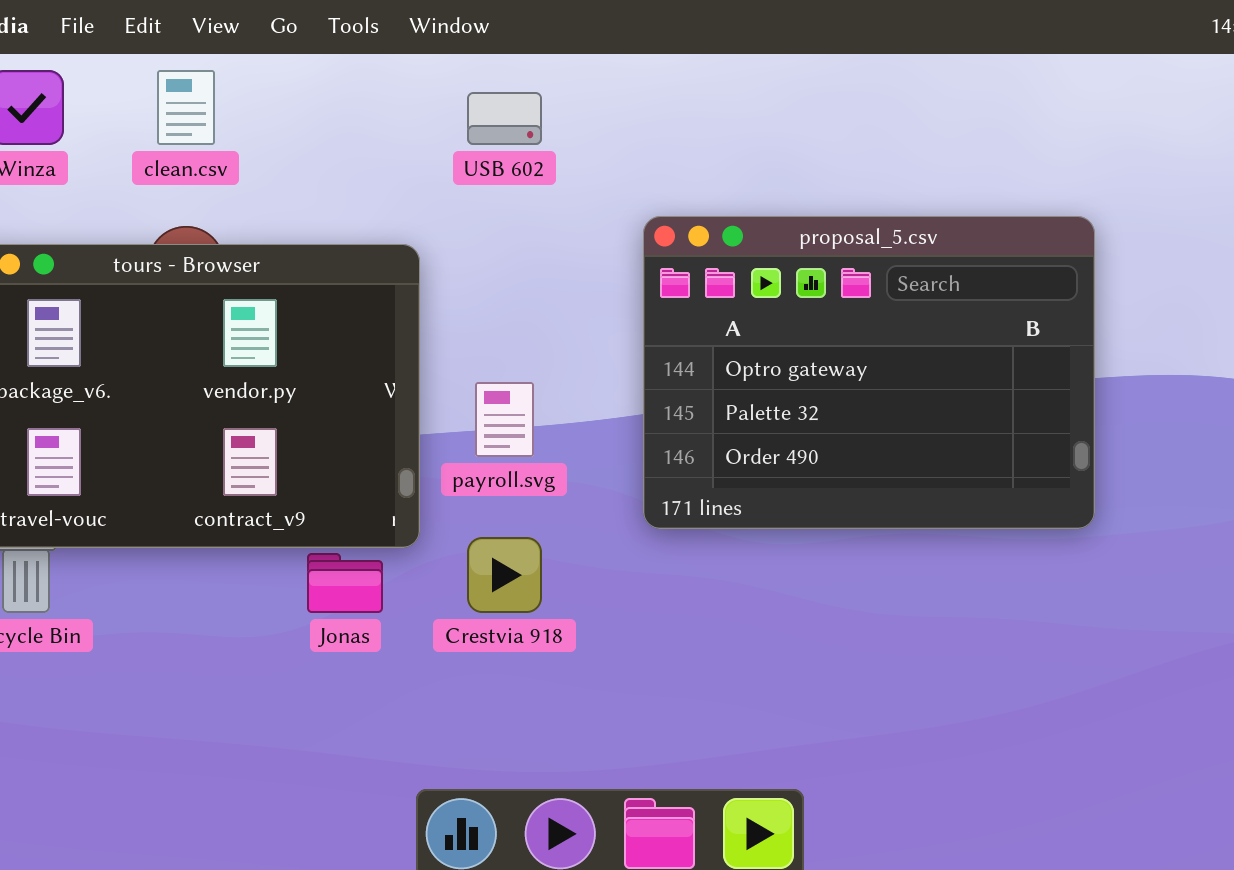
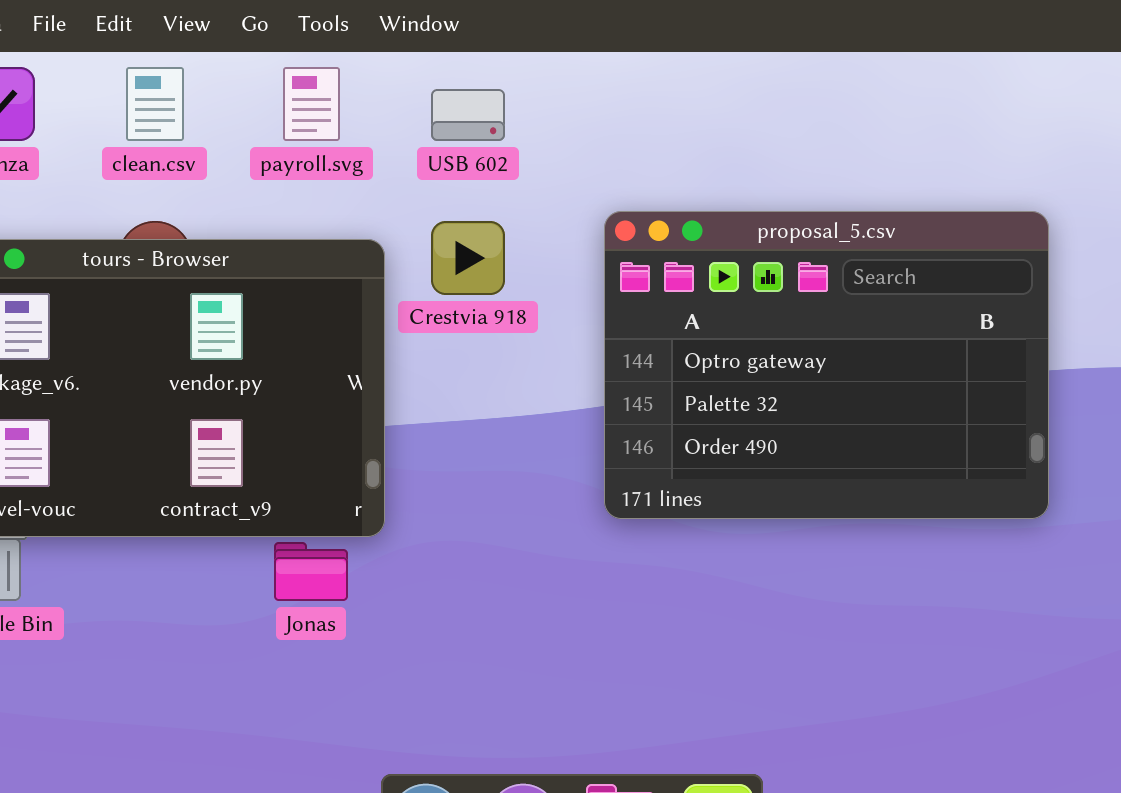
payroll.svg: [475,382,534,457] -> [283,67,340,141], moved
Crestvia 918: [467,537,542,613] -> [431,221,505,295], moved

